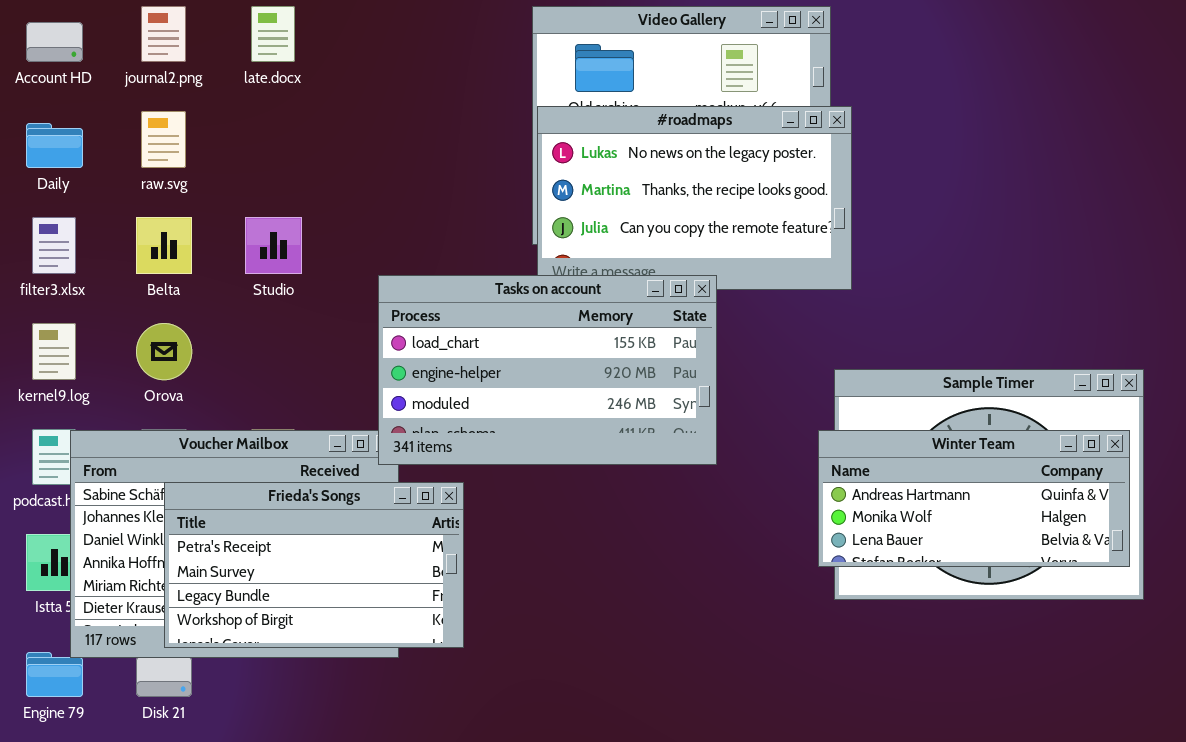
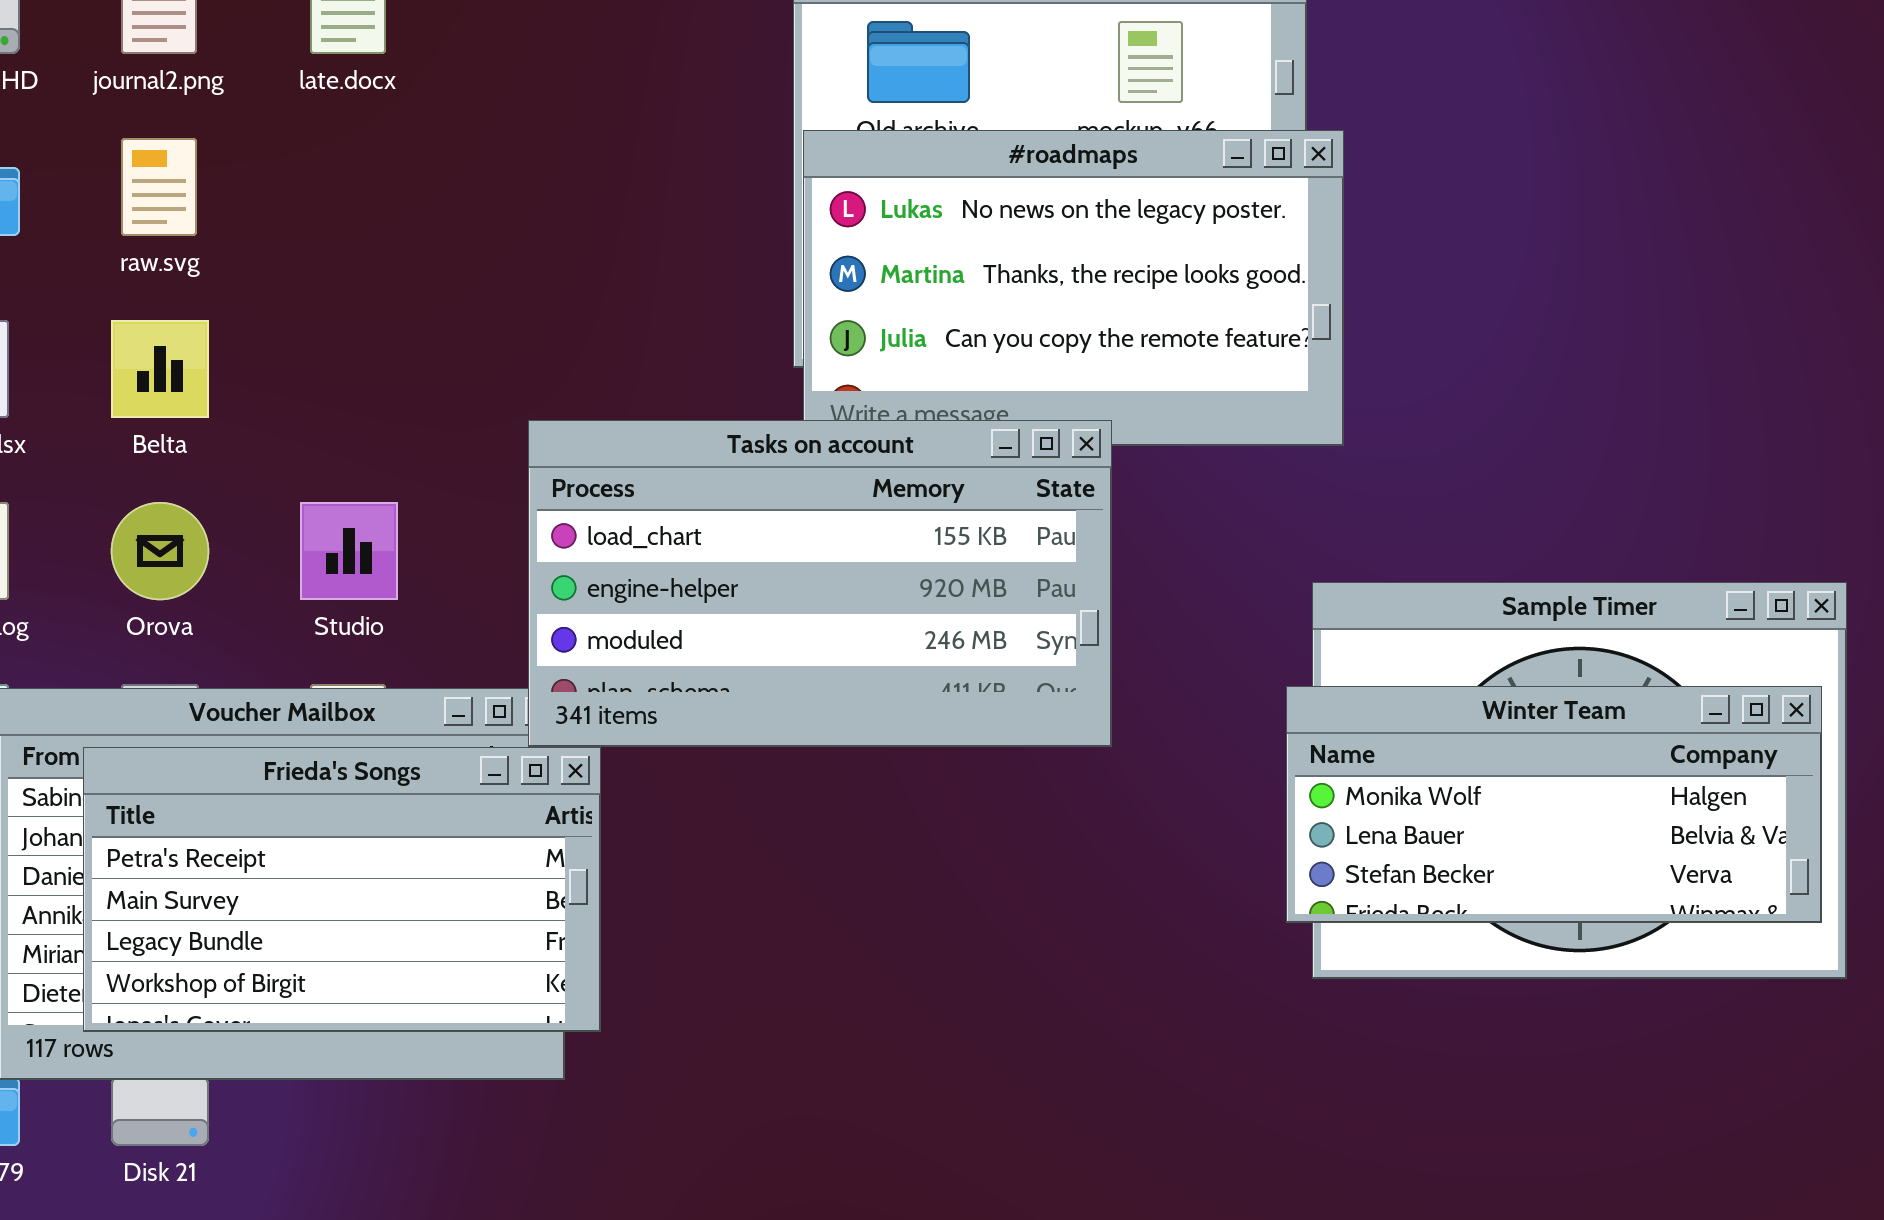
Studio: [245,217,302,274] -> [300,502,398,600], moved
Winter Team: [818,430,1130,567] -> [1286,686,1822,923], scrolled down 1 row
Frieda's Songs: [164,482,464,648] -> [83,747,601,1032], moved

